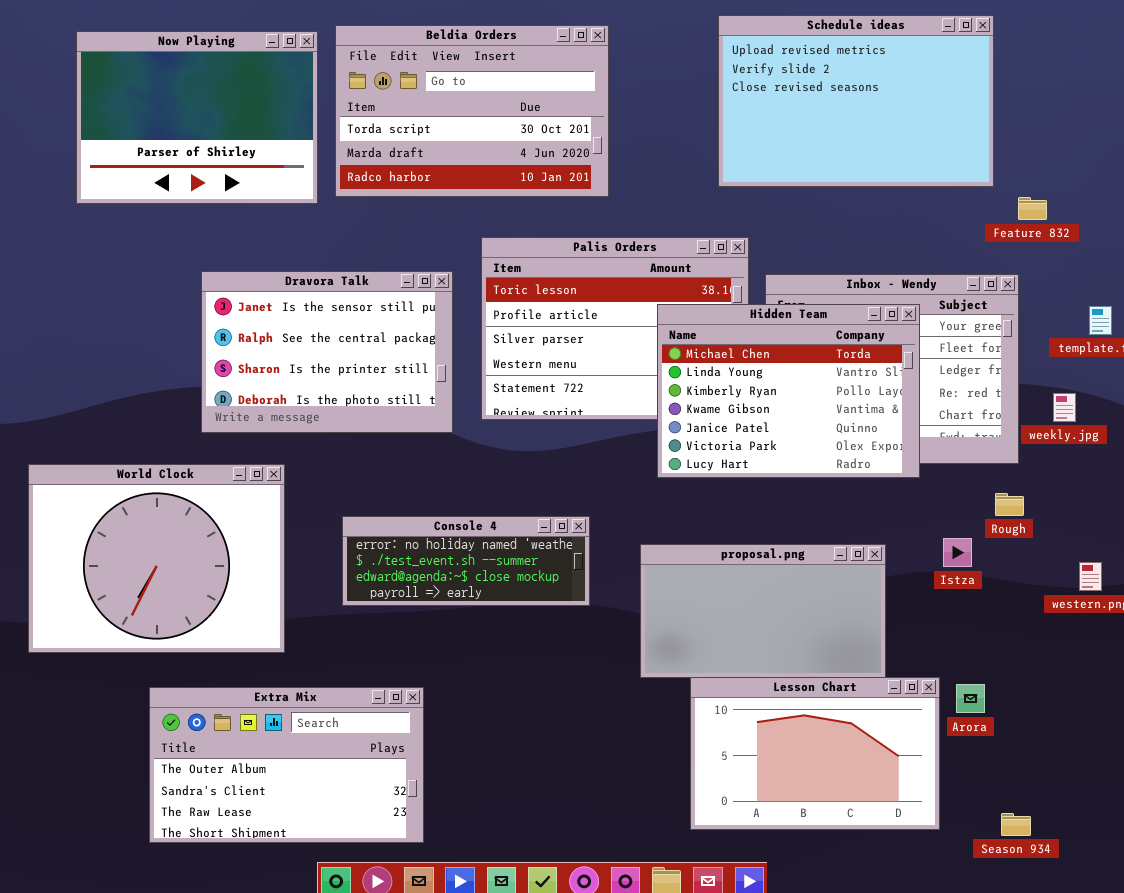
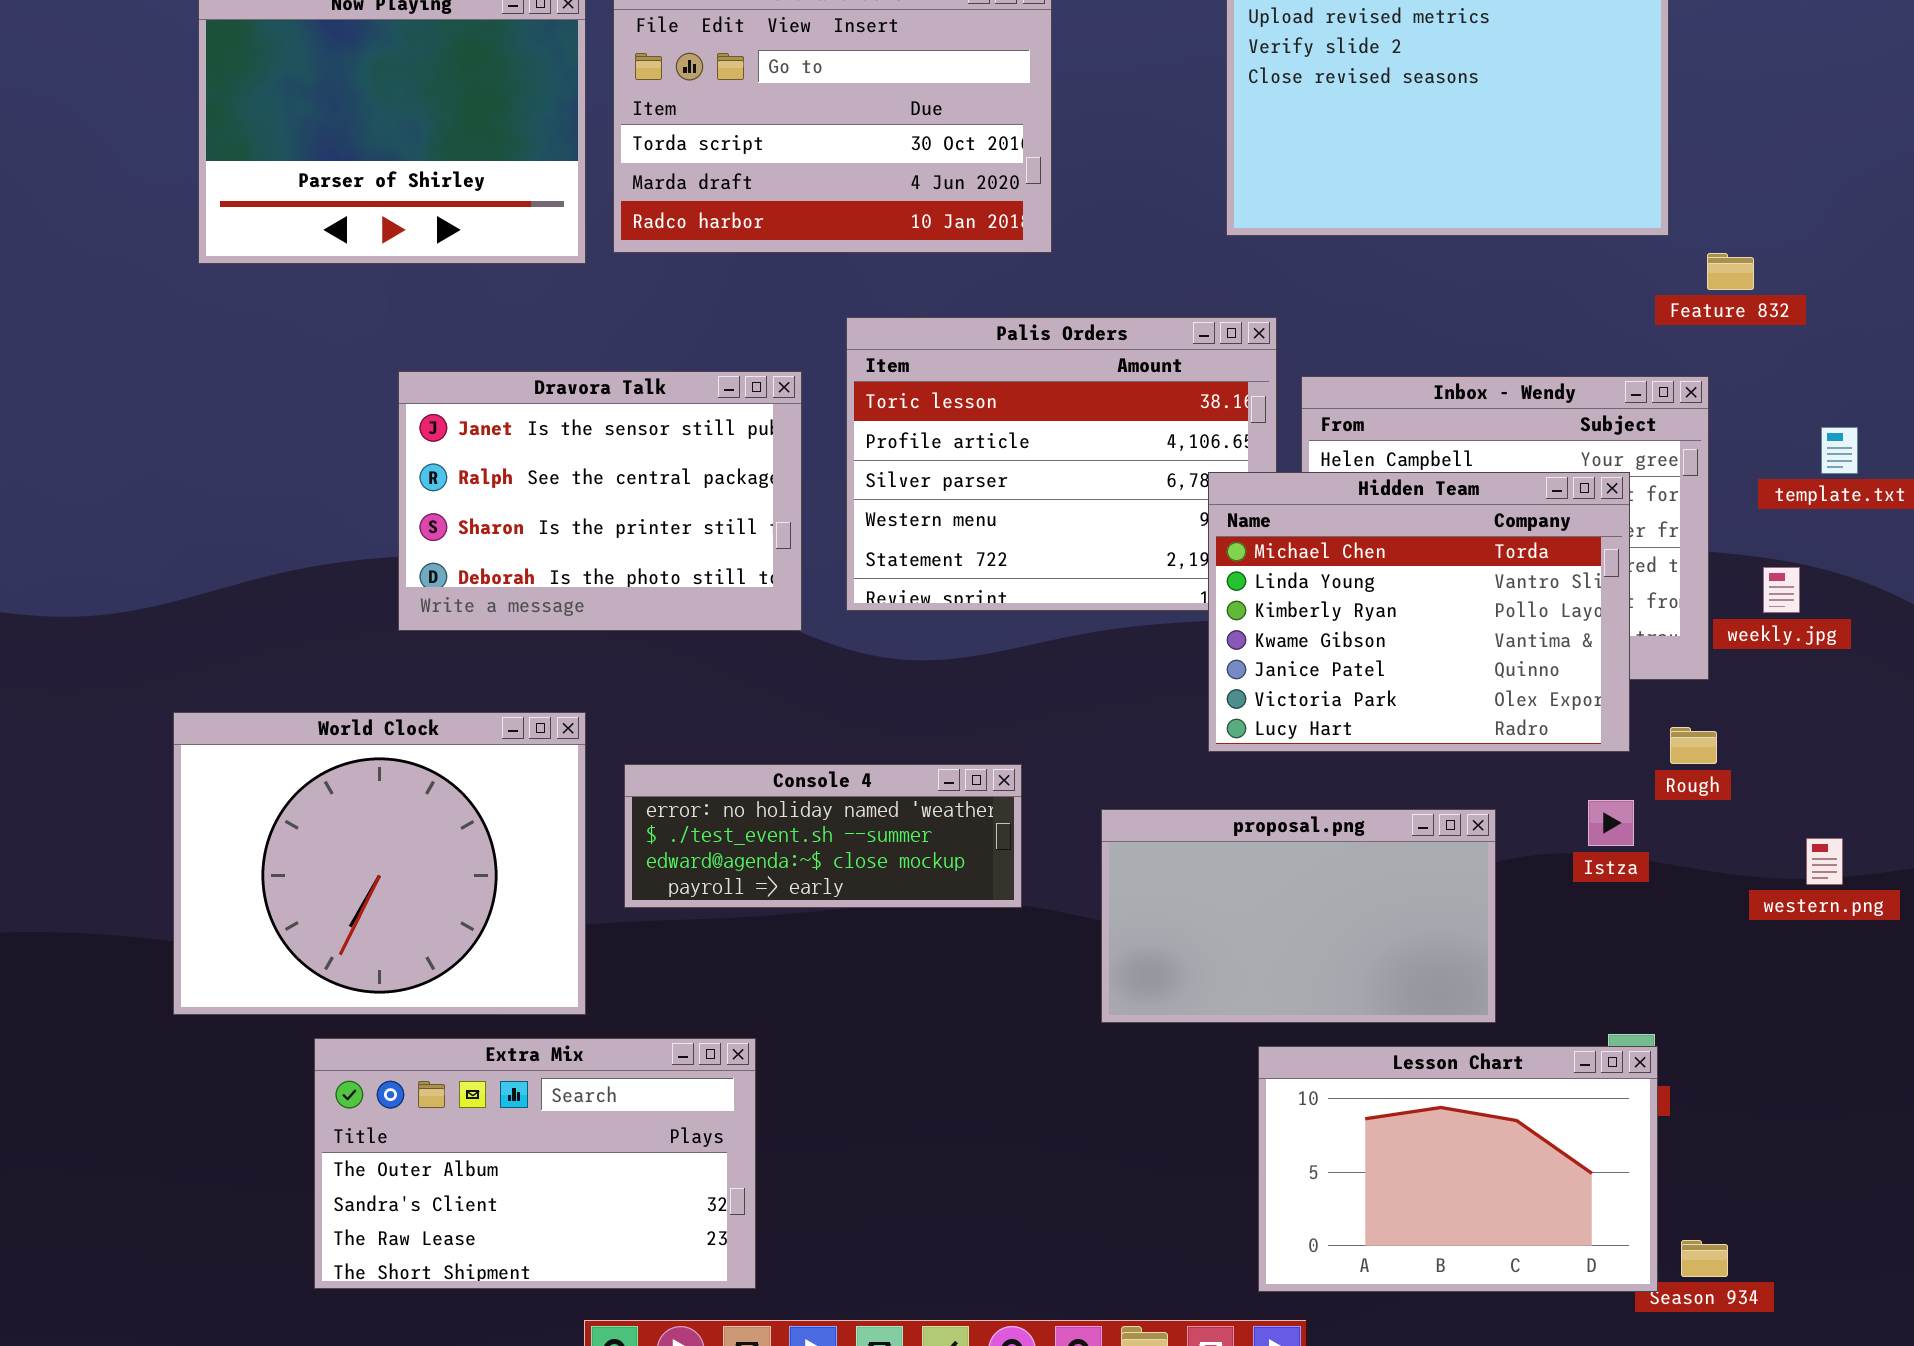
Hidden Team: [657,304,920,478] -> [1208,472,1630,752], moved
World Clock: [28,464,285,653] -> [173,712,586,1015], moved
Lesson Chart: [690,677,940,830] -> [1258,1046,1658,1292], moved

